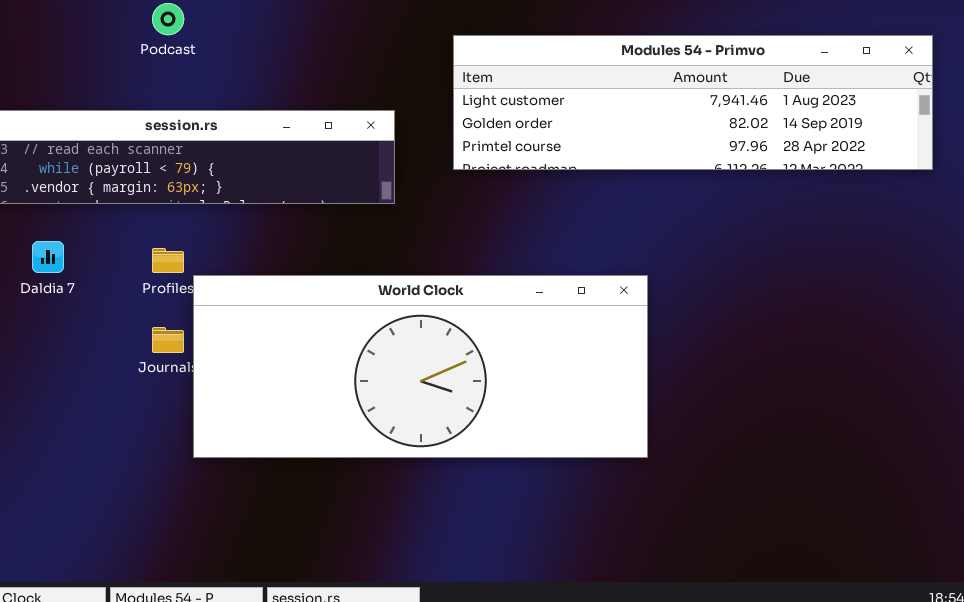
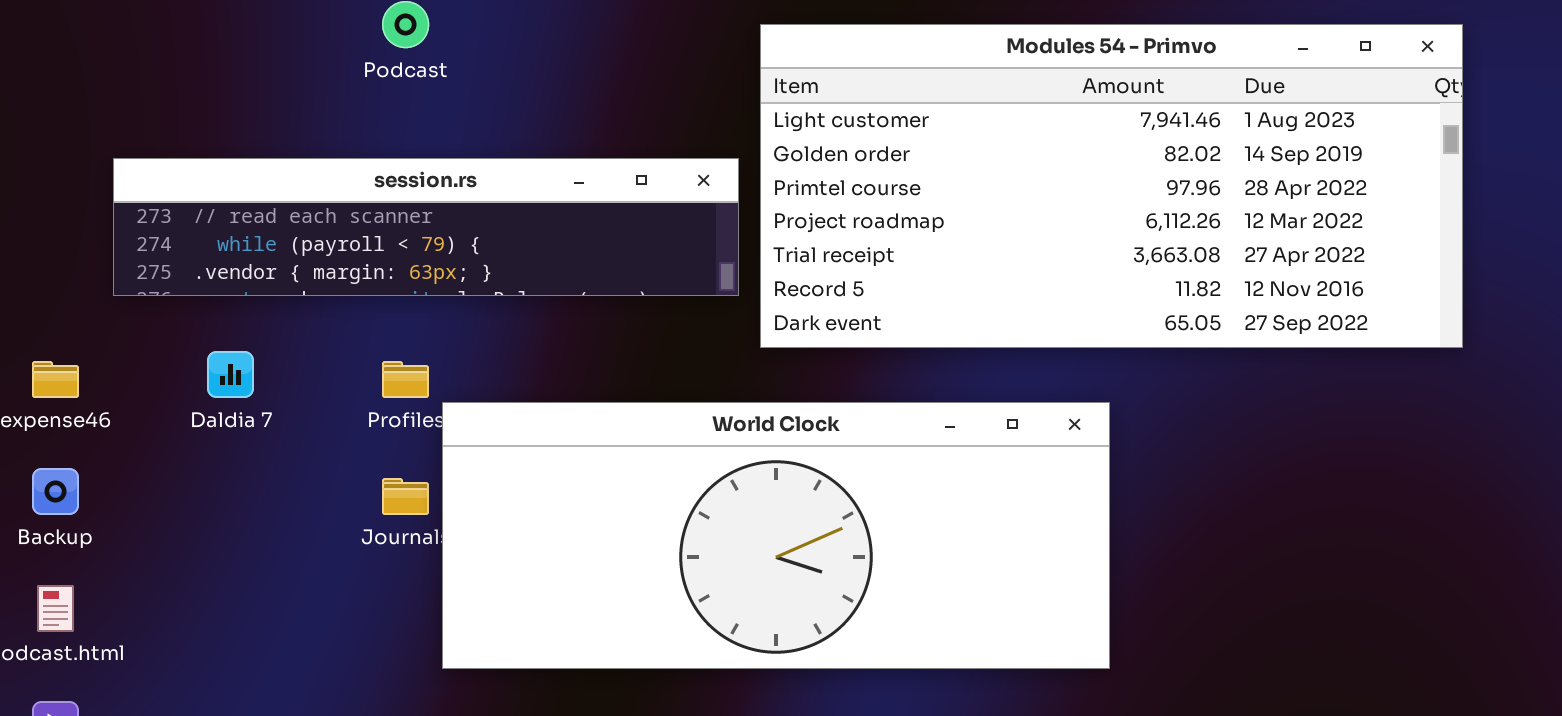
Modules 54 - Primvo: [453,35,933,170] -> [760,24,1463,348], moved, resized

